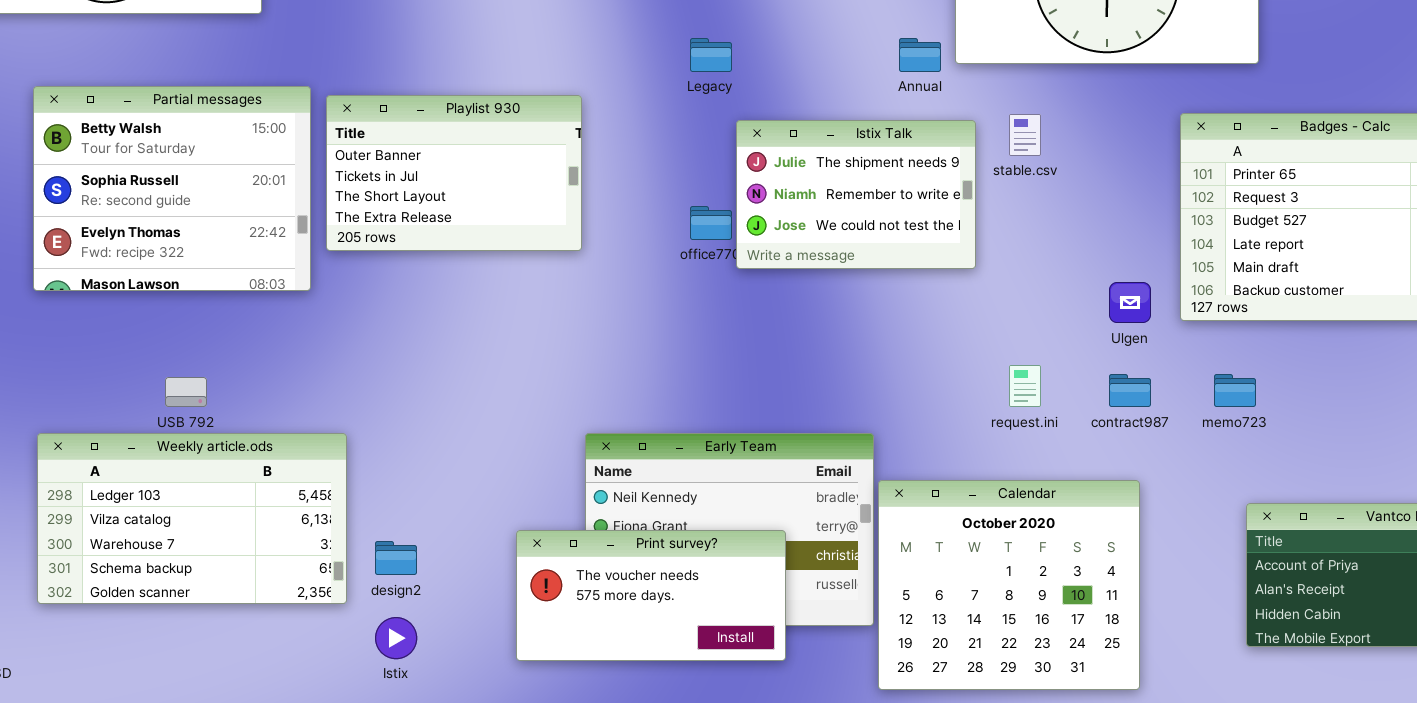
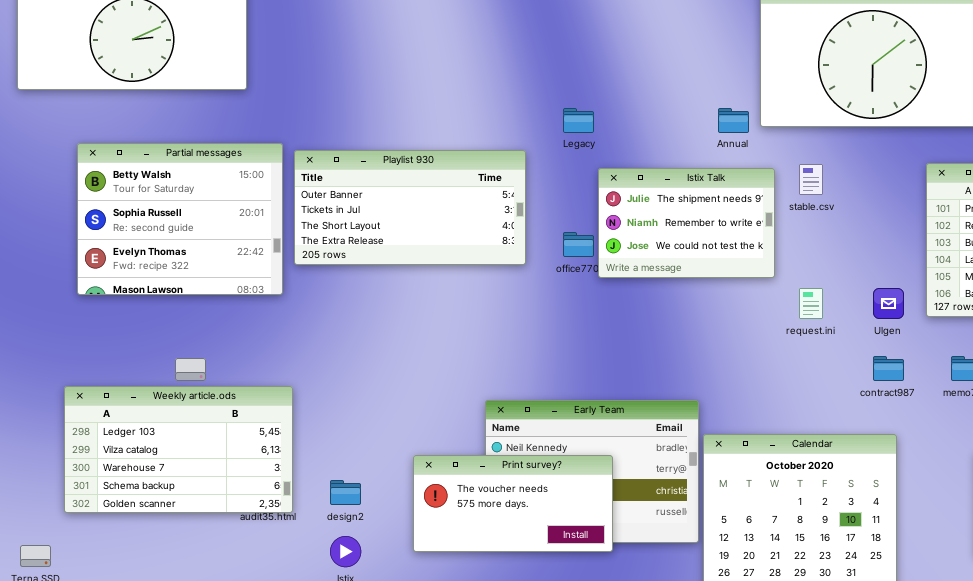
Playlist 930: [326,95,582,251] -> [294,150,526,265], resized
request.ini: [1009,365,1041,407] -> [799,288,823,319], moved
Weekly article.ods: [37,433,347,604] -> [64,386,293,513], moved
Print survey?: [516,530,786,661] -> [413,455,613,552], moved

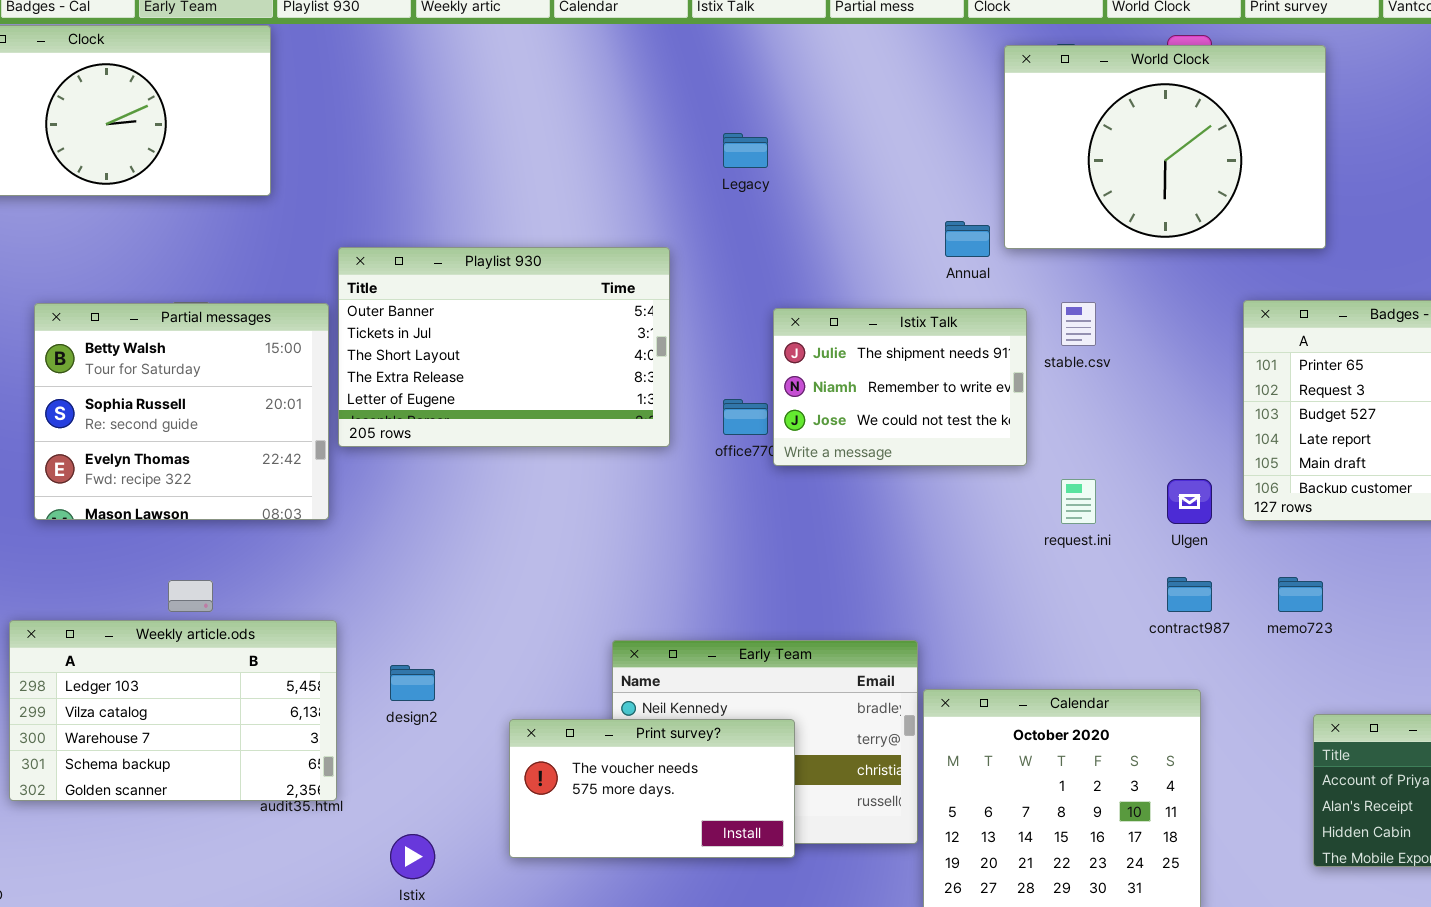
Legacy: [563,108,594,133] -> [723,133,768,168], moved
Partial messages: [77,143,283,295] -> [34,303,329,520], moved
Playlist 930: [294,150,526,265] -> [338,247,670,447], resized
design2: [330,480,361,505] -> [390,665,435,701], moved

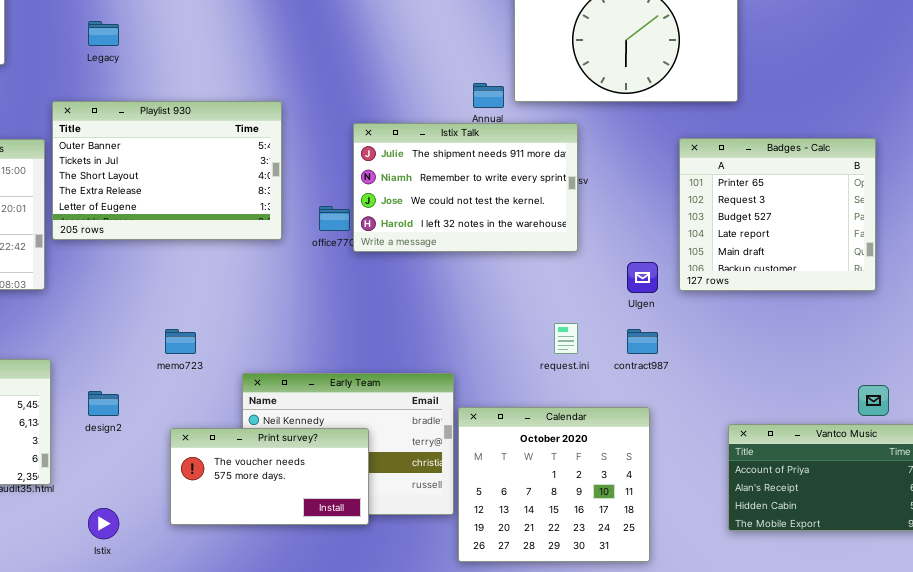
Legacy: [723,133,768,168] -> [88,21,119,46], moved
Istix Talk: [773,308,1027,466] -> [353,123,578,252], resized
request.ini: [1061,479,1096,524] -> [554,323,578,354], moved
memo723: [1278,577,1323,612] -> [165,329,196,354], moved

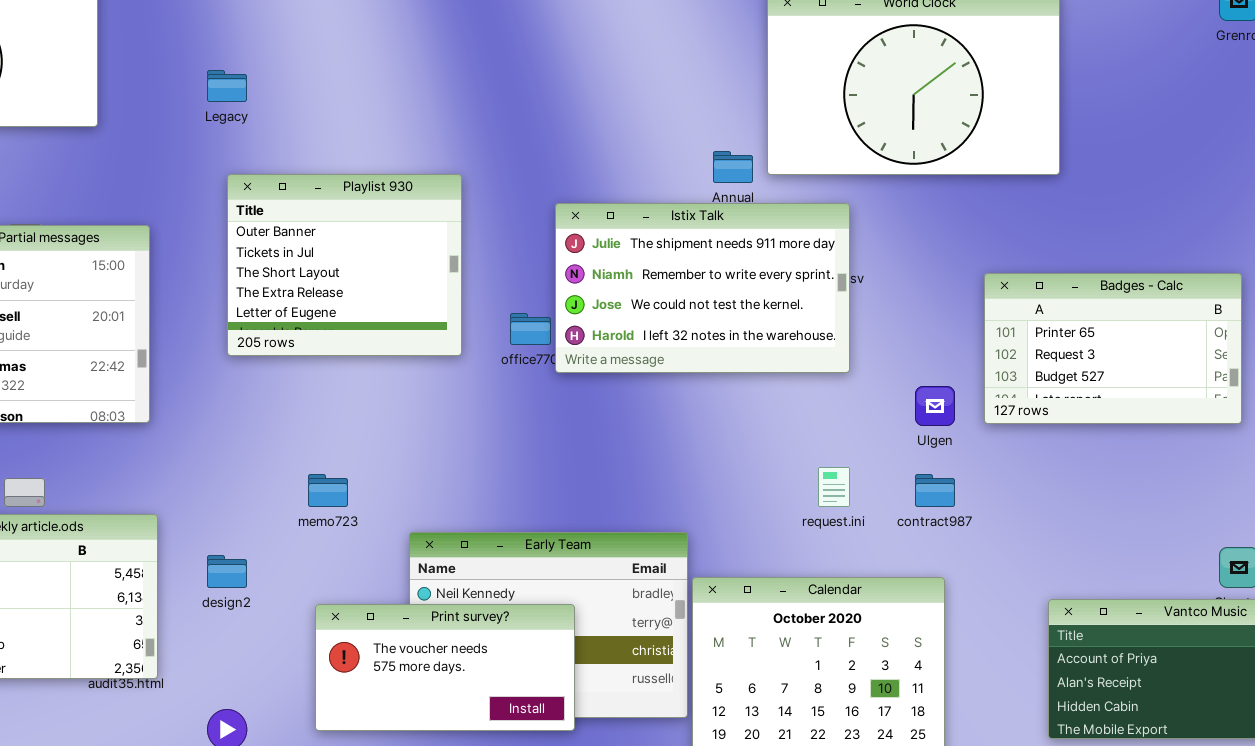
Playlist 930: [52,101,282,240] -> [227,174,462,356], resized
Badges - Calc: [679,138,876,291] -> [984,273,1242,424], resized

